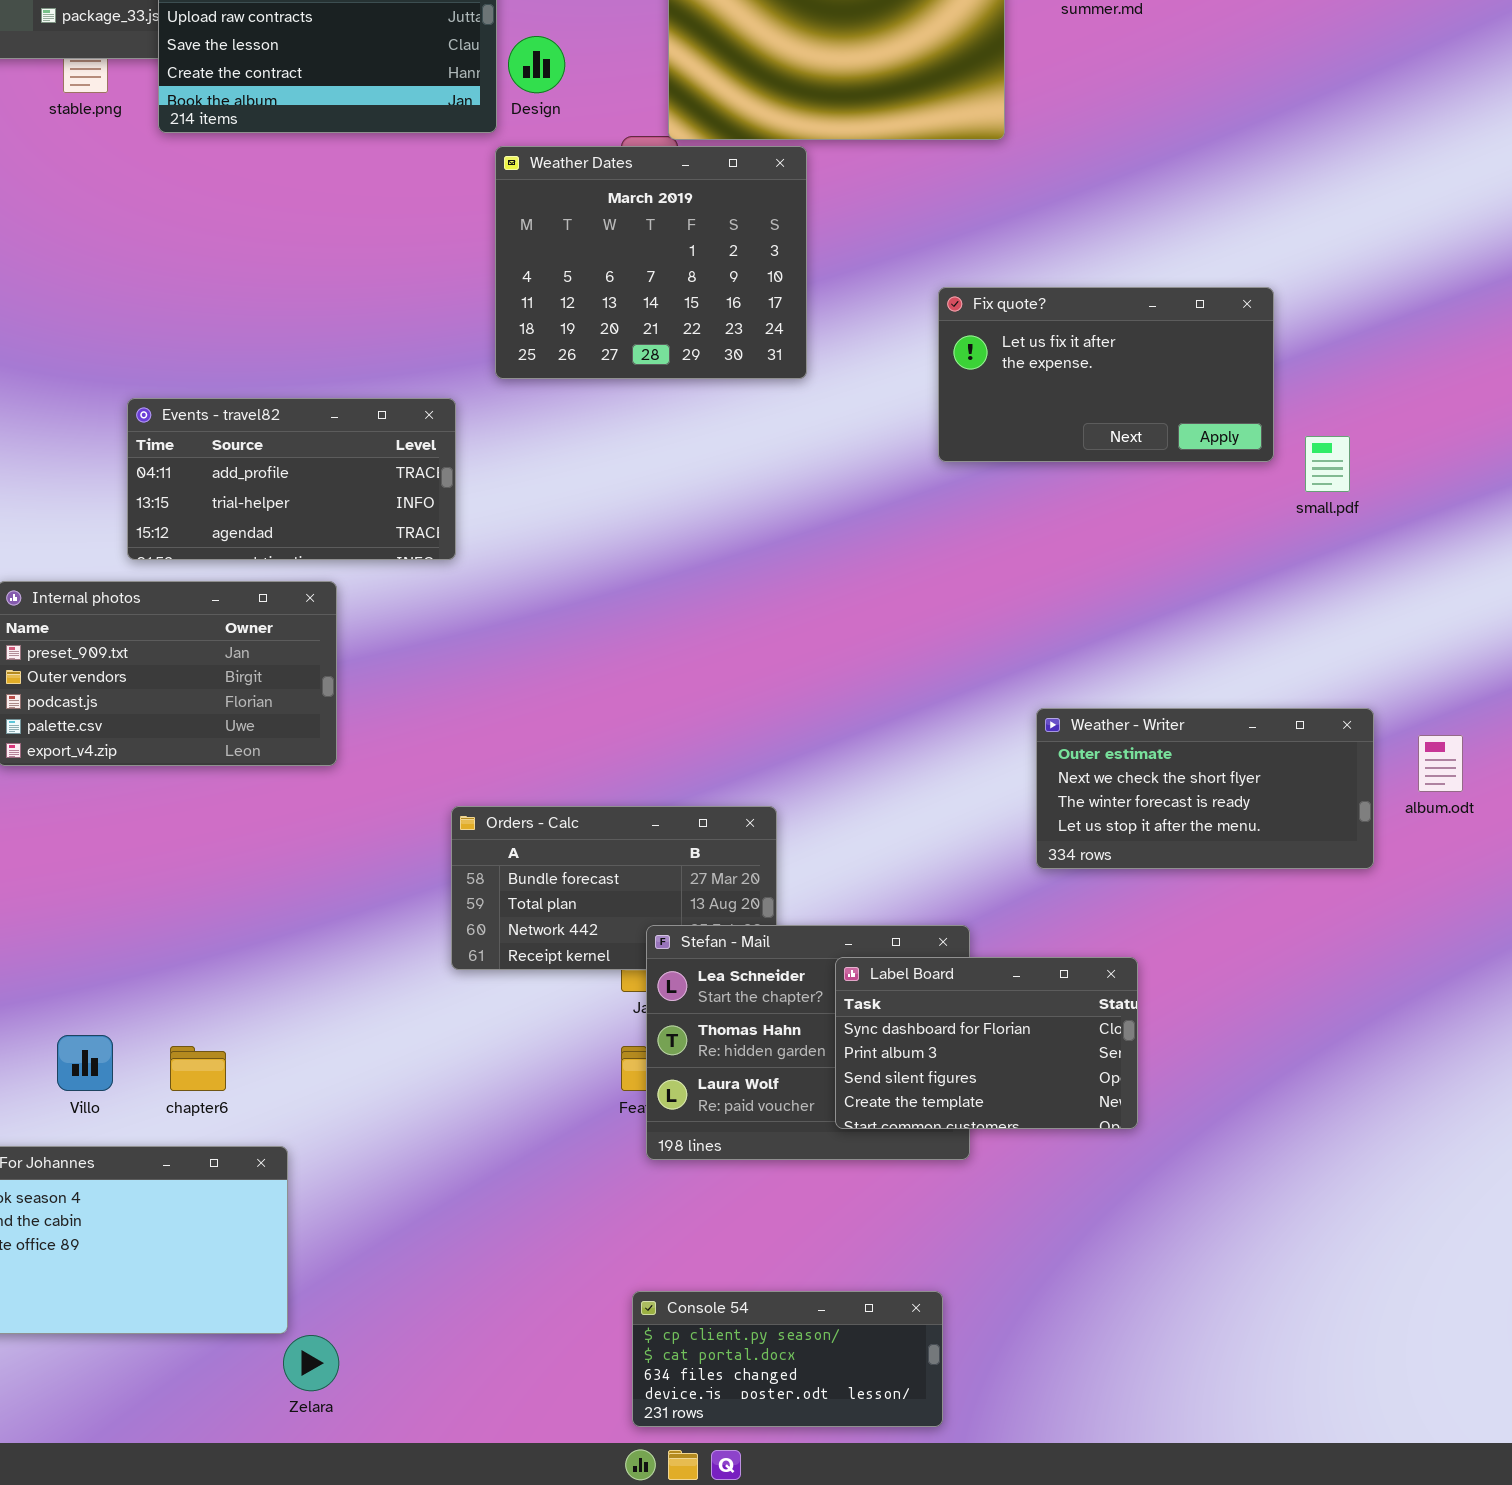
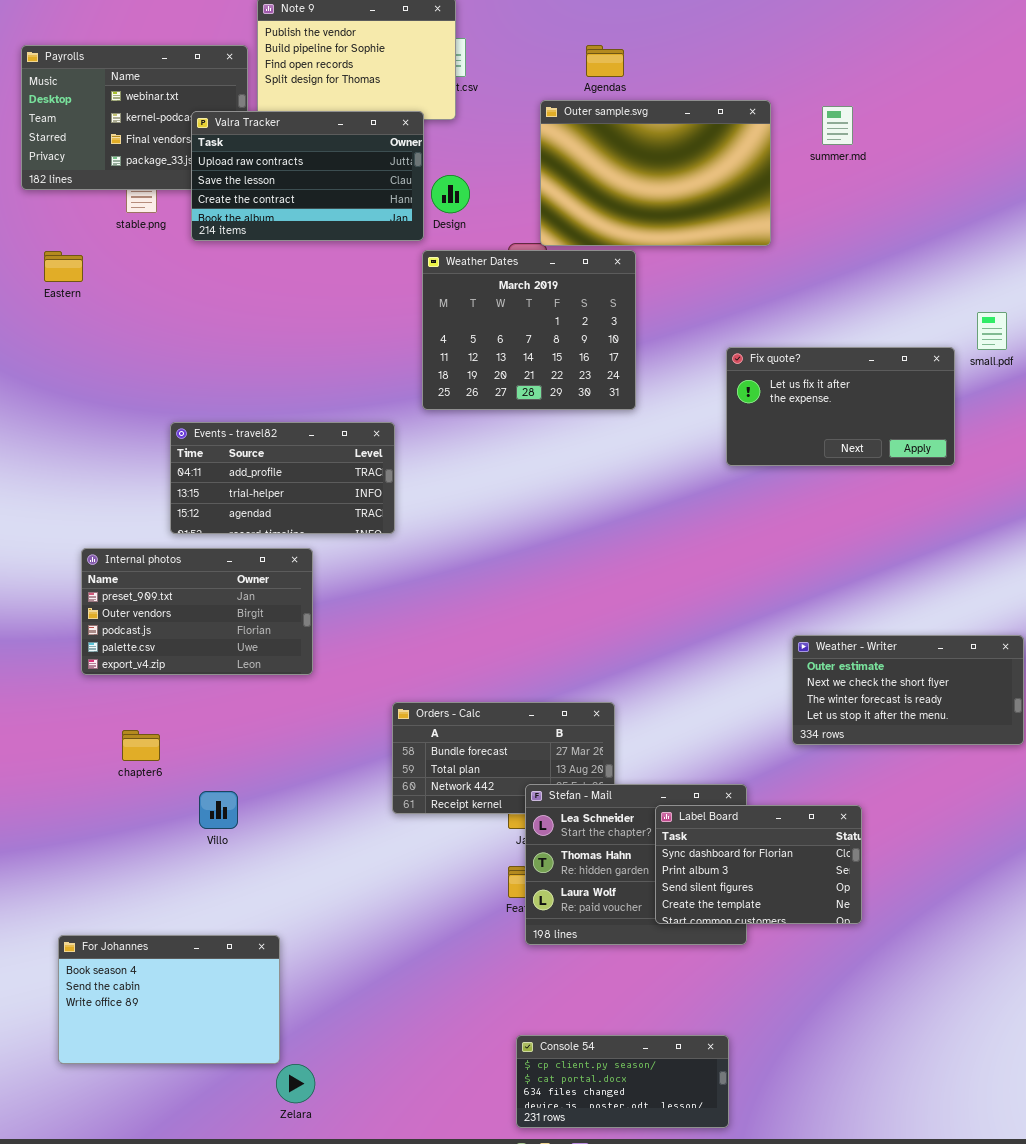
small.pdf: [1305,436,1350,492] -> [977,312,1007,350], moved
Villo: [57,1035,113,1091] -> [199,791,238,829], moved
chapter6: [170,1046,226,1091] -> [122,730,160,761], moved

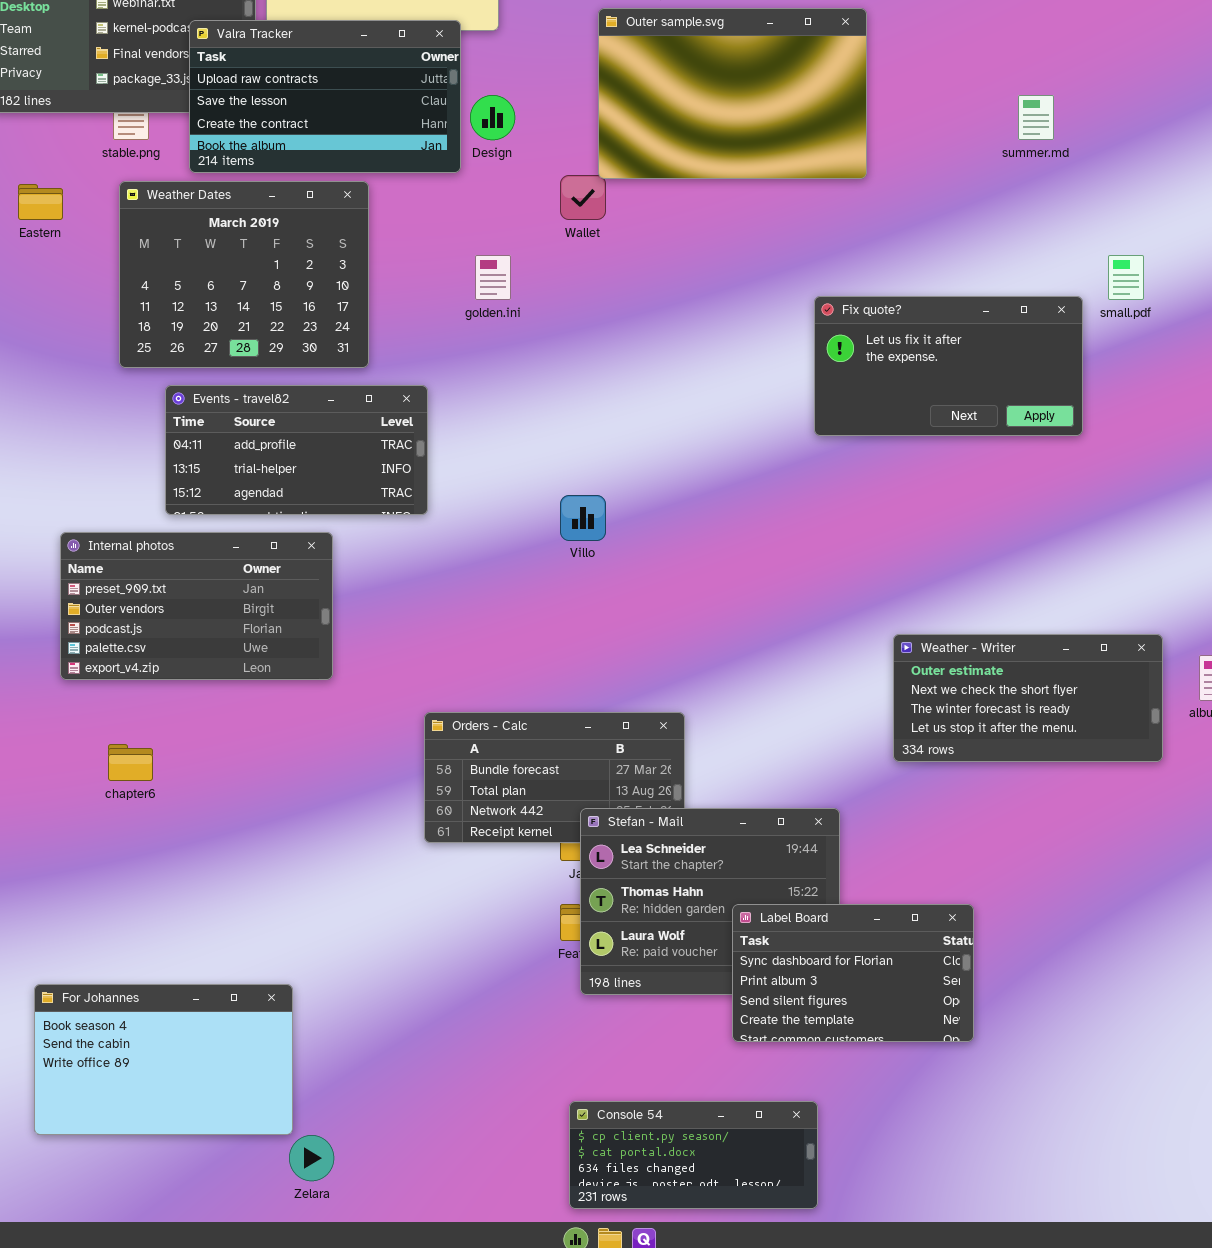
summer.md: [822,106,853,145] -> [1018,95,1054,140], moved
Weather Dates: [422,250,636,410] -> [119,181,369,368], moved
Villo: [199,791,238,829] -> [560,495,606,541], moved
Label Board: [655,805,862,924] -> [732,904,974,1042], moved

